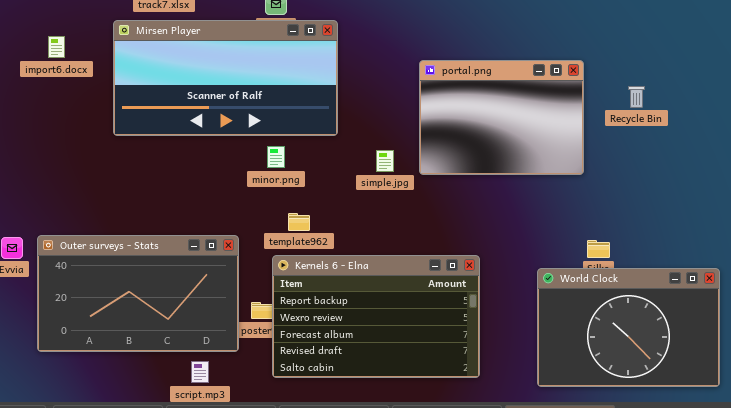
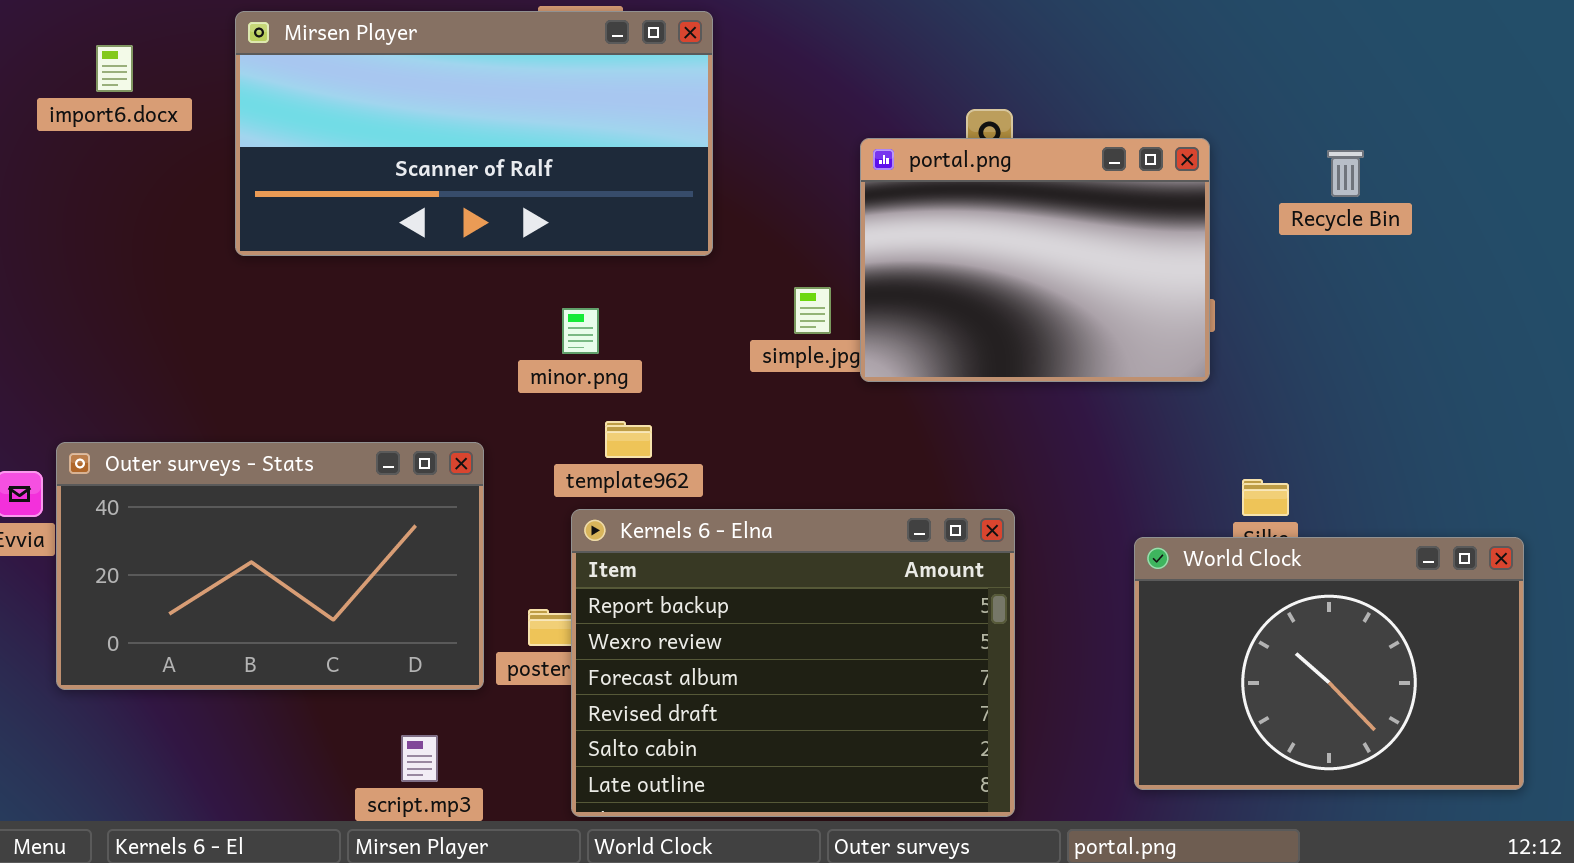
portal.png: [419,60,584,175] -> [860,138,1210,382], moved
minor.png: [267,146,285,168] -> [562,308,599,354], moved
Outer surveys - Stats: [37,235,239,352] -> [56,442,484,690], moved
Kernels 6 - Elna: [272,255,480,378] -> [571,509,1015,817], resized

